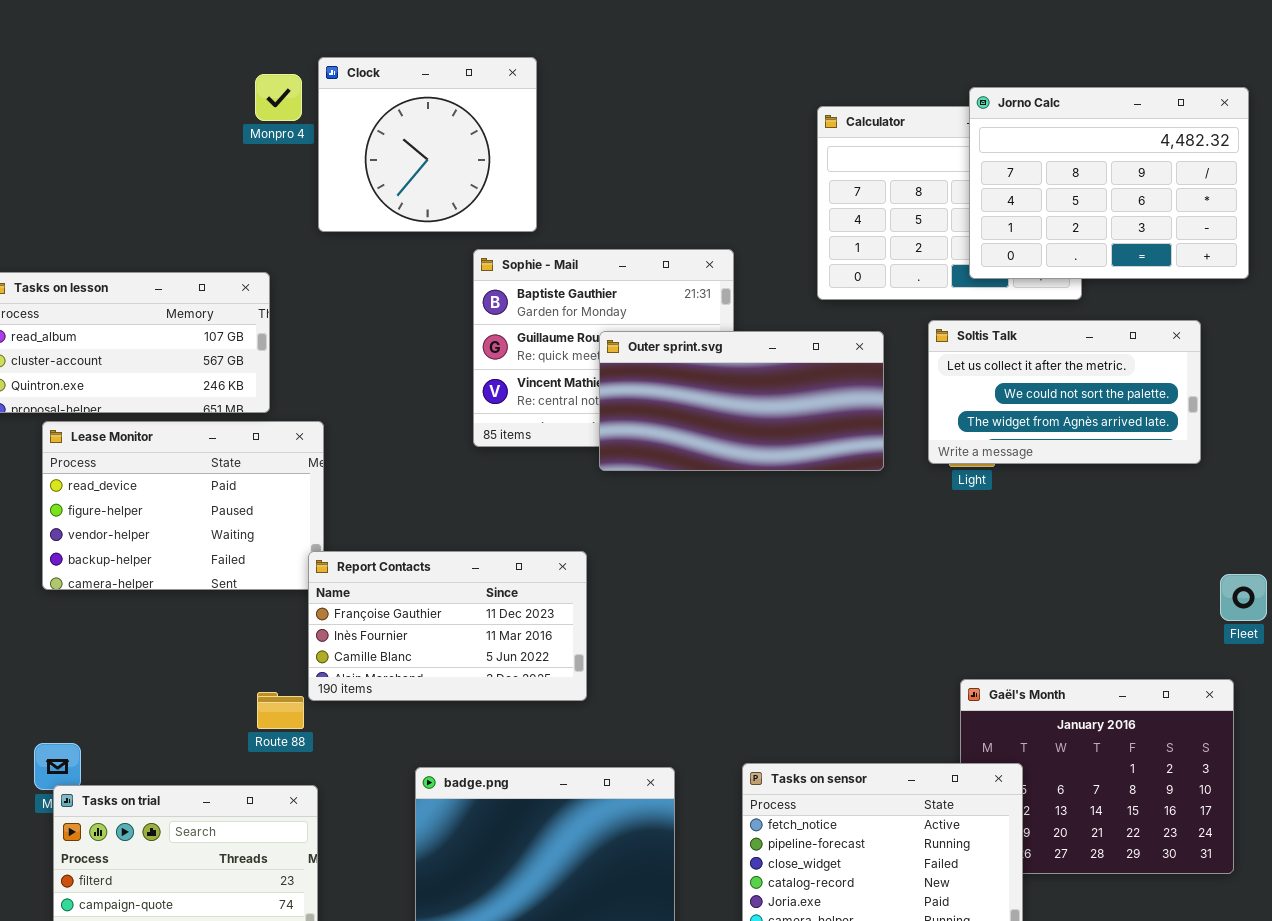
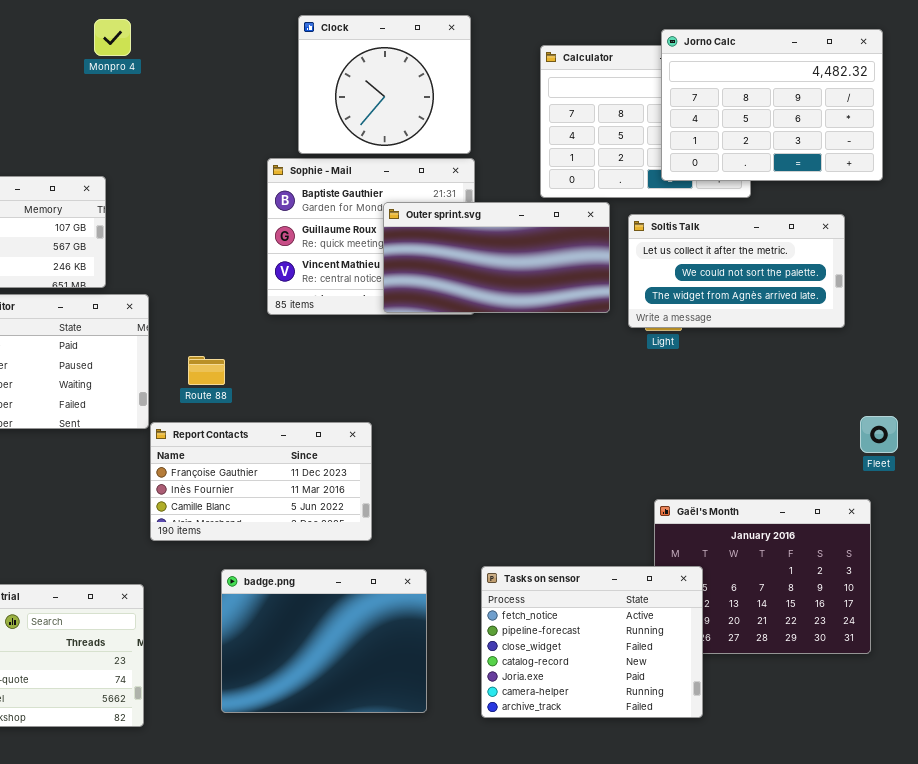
Clock: [318,57,537,232] -> [298,15,471,154], moved
Outer sprint.svg: [599,331,884,471] -> [383,202,610,313], moved
Report Contacts: [308,551,587,701] -> [150,422,372,541], moved
Route 88: [257,692,304,729] -> [188,356,225,385], moved

